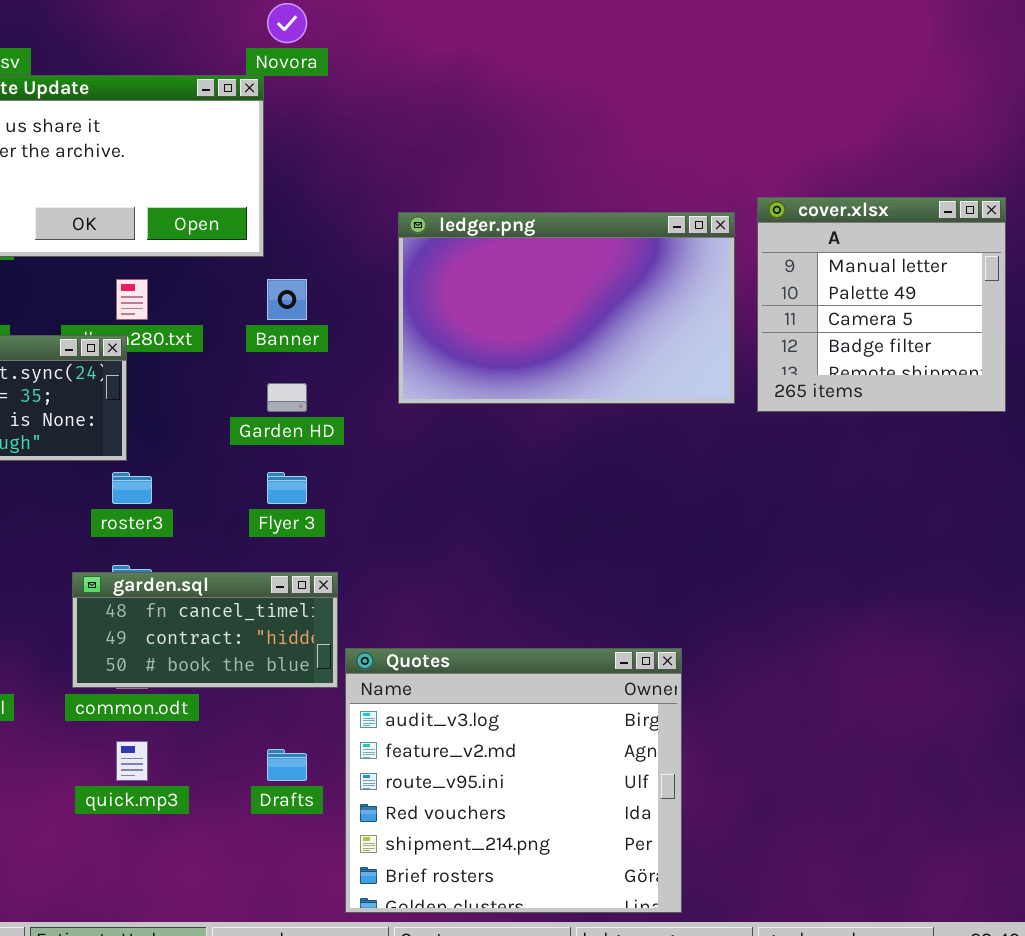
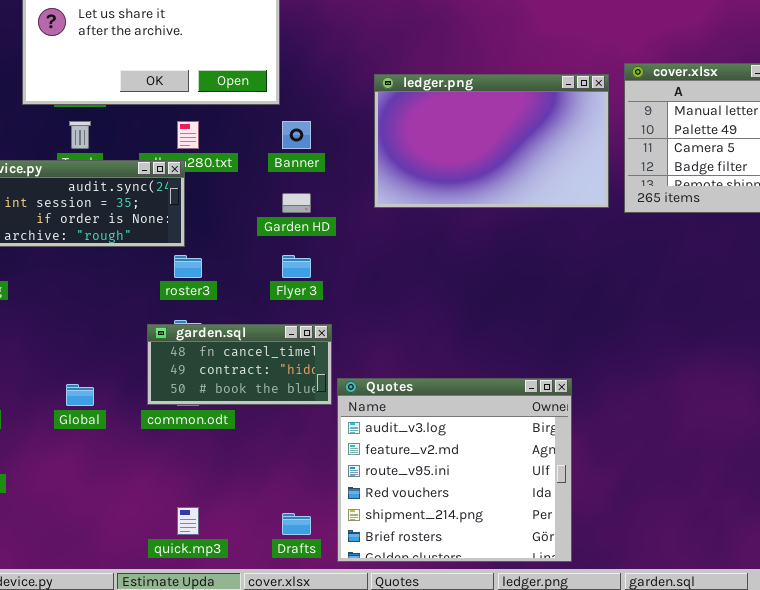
quick.mp3: [116,741,148,781] -> [177,507,199,535], moved
Drafts: [267,749,307,781] -> [282,513,311,535], moved

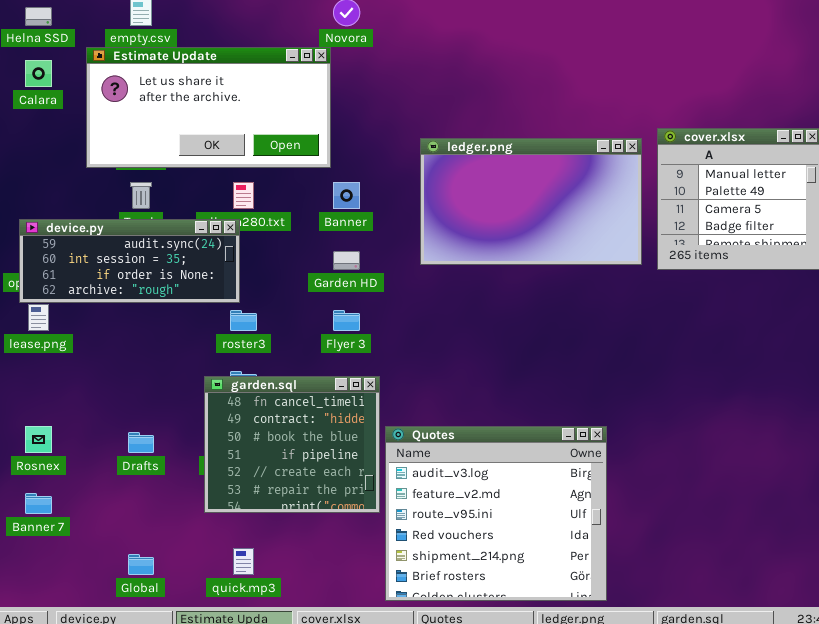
garden.sql: [147,324,332,405] -> [204,376,380,513], resized
Global: [66,384,94,406] -> [128,554,154,575], moved
Drafts: [282,513,311,535] -> [128,432,154,453], moved

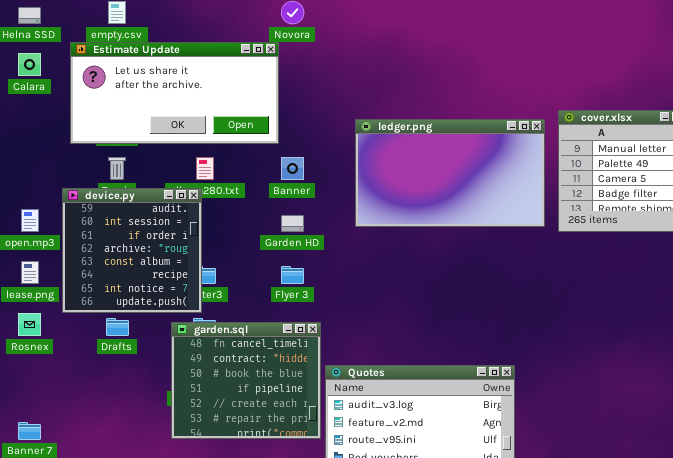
device.py: [19,219,240,303] -> [62,188,202,313], resized
Rosnex: [25,426,52,453] -> [18,313,41,336], moved
Drafts: [128,432,154,453] -> [106,318,129,336], moved

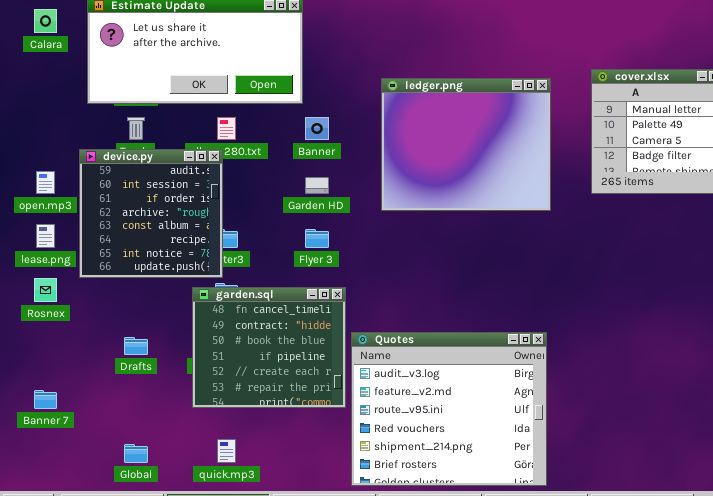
ledger.png: [355,119,545,227] -> [381,78,551,211], resized
Drafts: [106,318,129,336] -> [124,337,148,355], moved

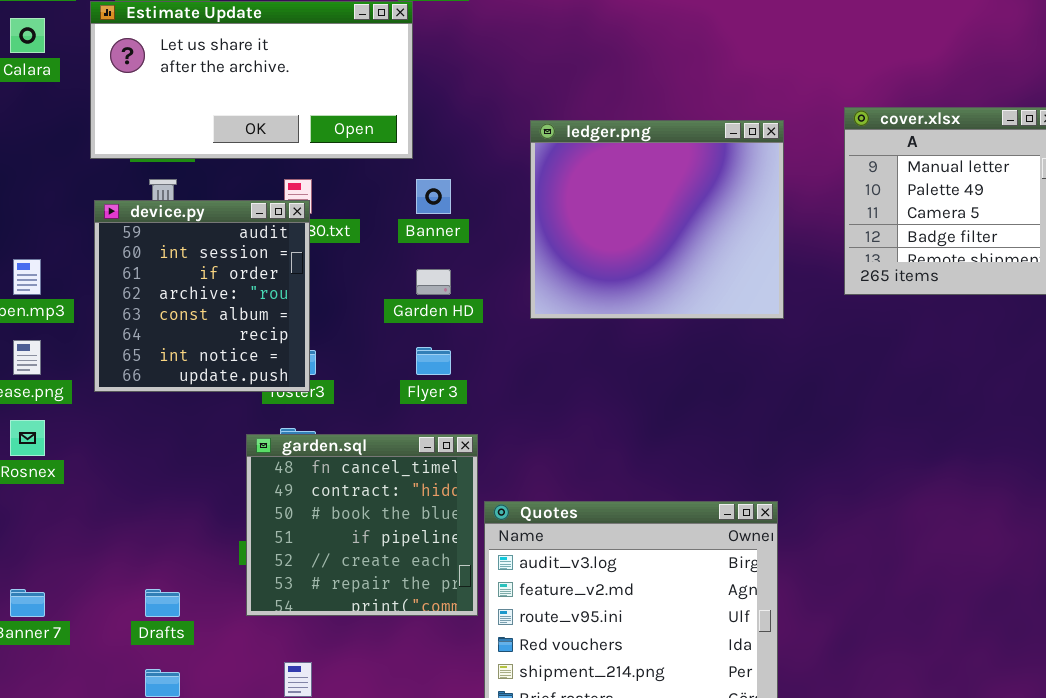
device.py: [79,149,223,278] -> [94,200,310,392], moved
Drafts: [124,337,148,355] -> [145,589,180,617], moved

